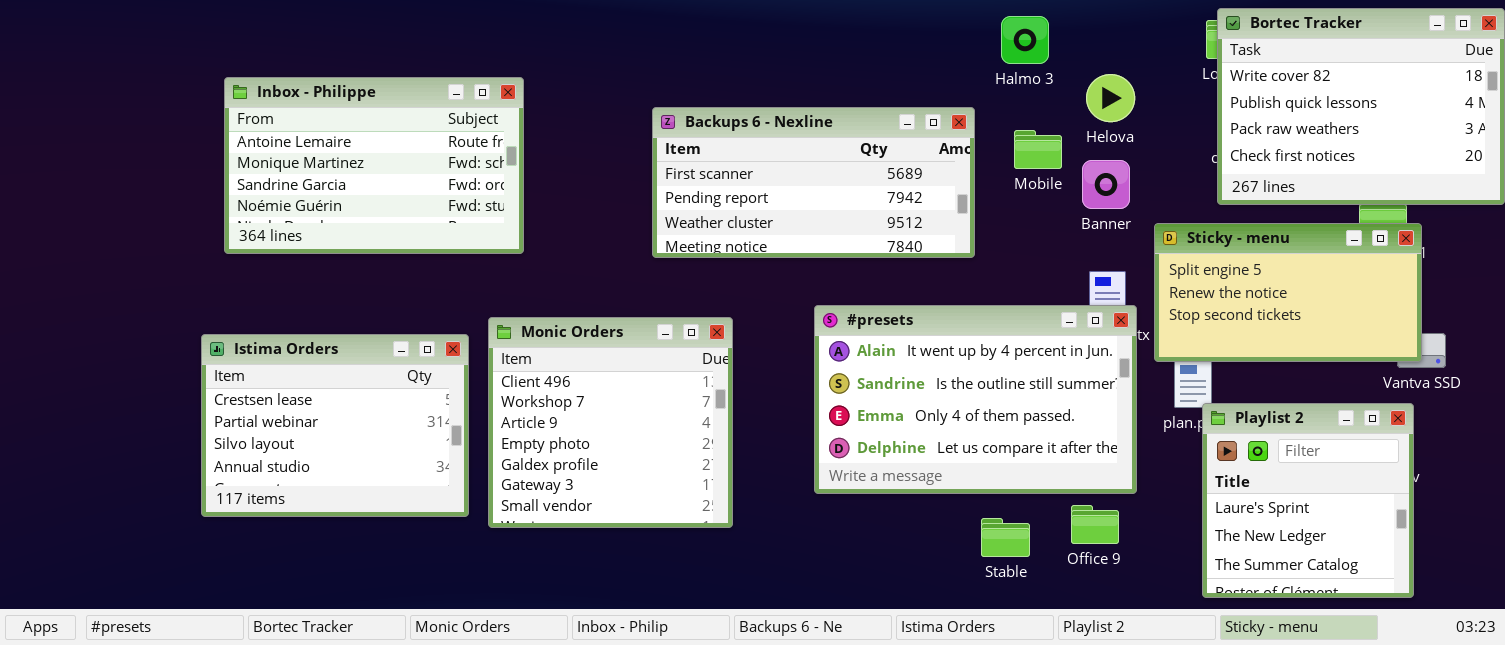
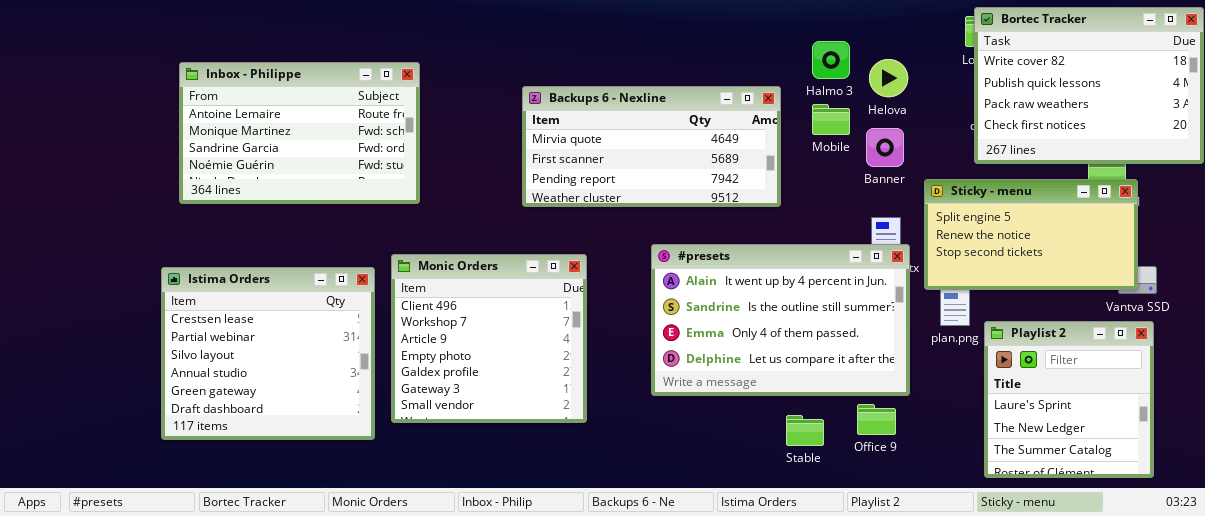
Halmo 3: [1001,16,1049,64] -> [812,41,850,79], moved
Backups 6 - Nexline: [652,107,975,258] -> [522,86,781,207], scrolled up 1 row
Istima Orders: [201,334,469,517] -> [161,267,375,440], resized
Playlist 2: [1202,403,1414,598] -> [984,321,1154,478], moved

